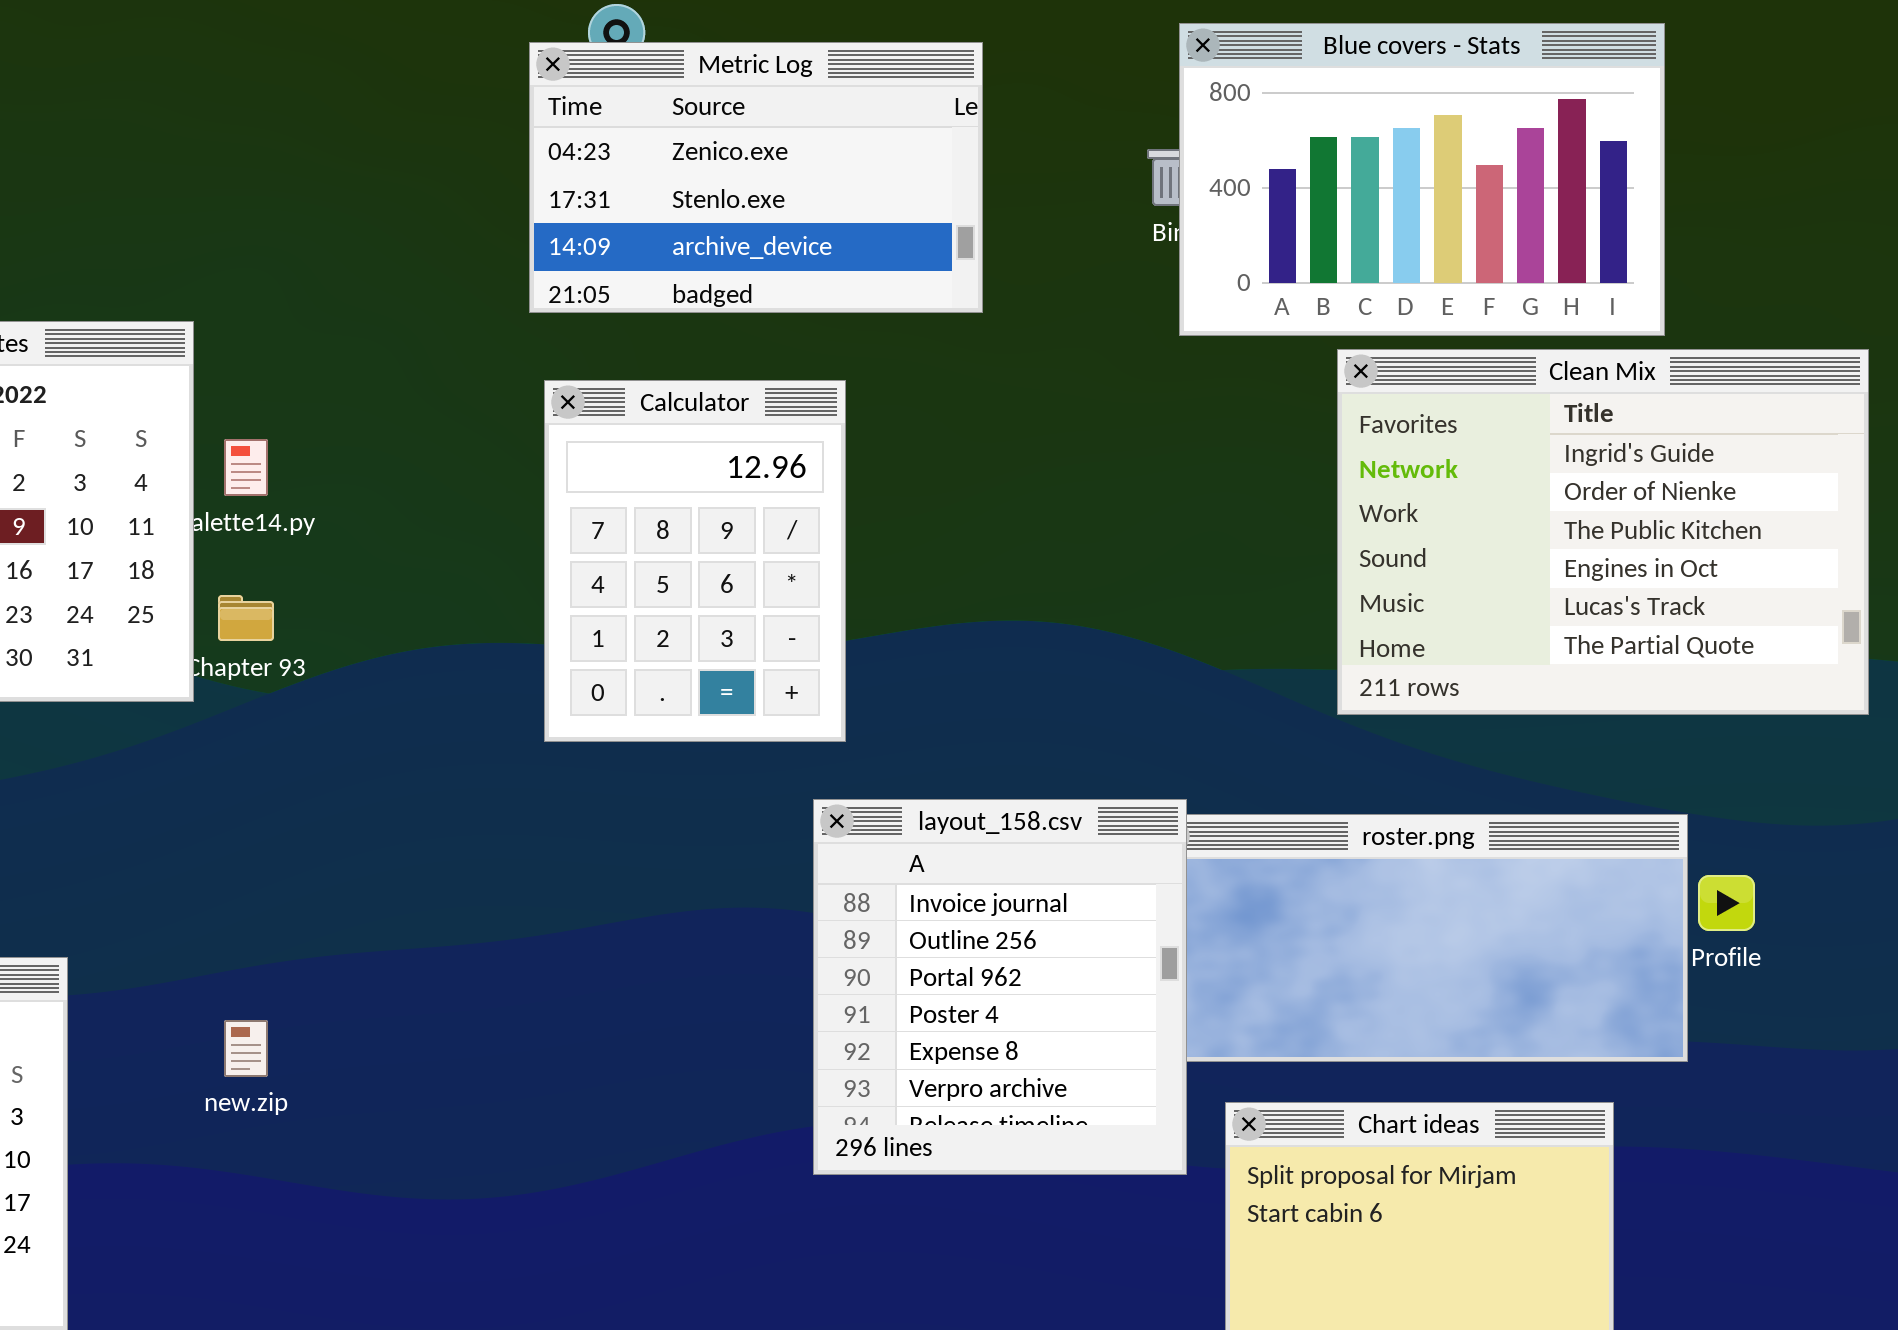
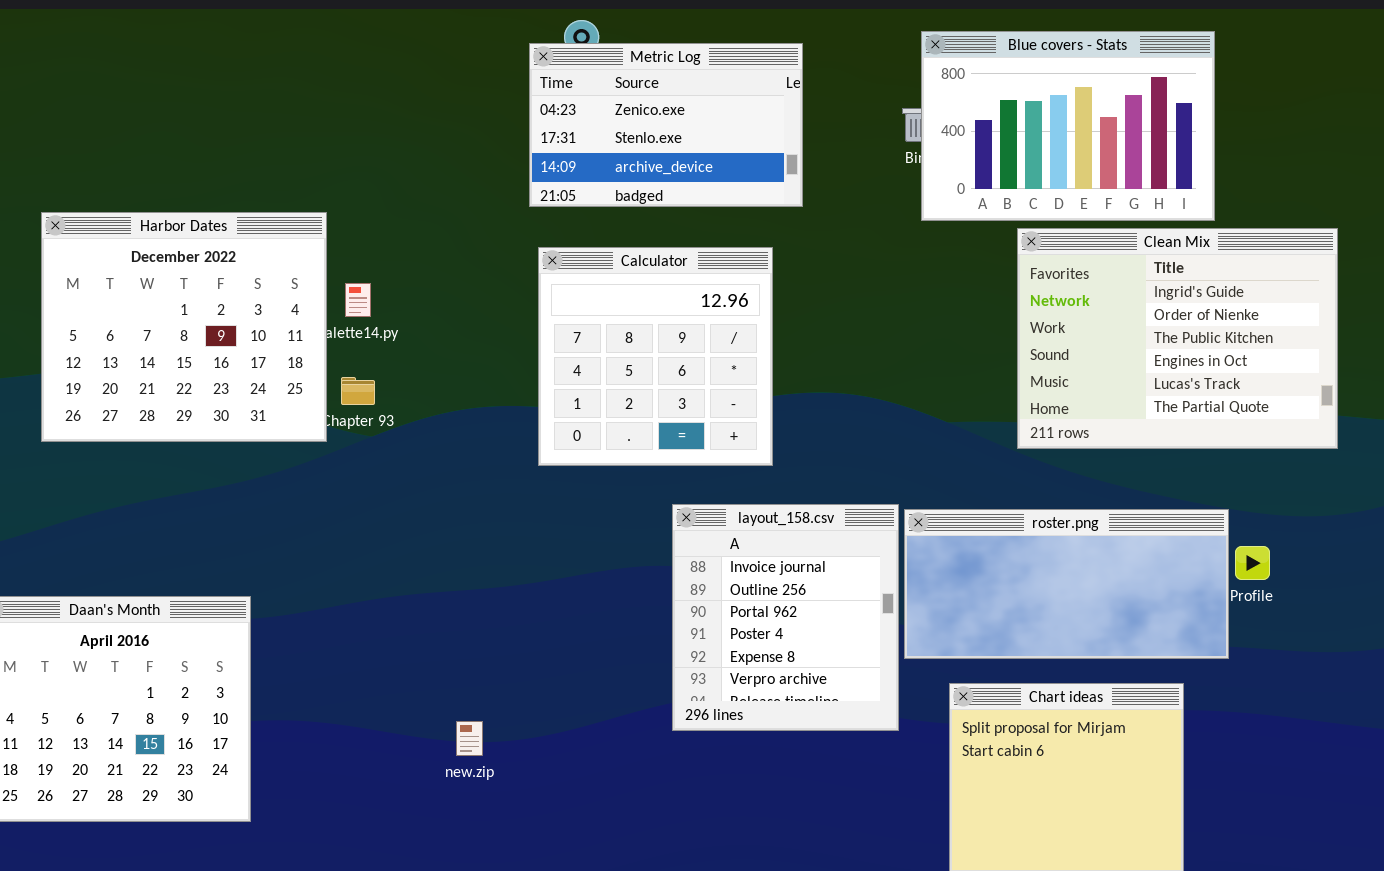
Calculator: [544,380,846,742] -> [538,247,773,466], resized
layout_158.csv: [813,799,1187,1175] -> [672,504,899,731], moved
new.zip: [224,1020,268,1077] -> [456,721,483,756], moved

